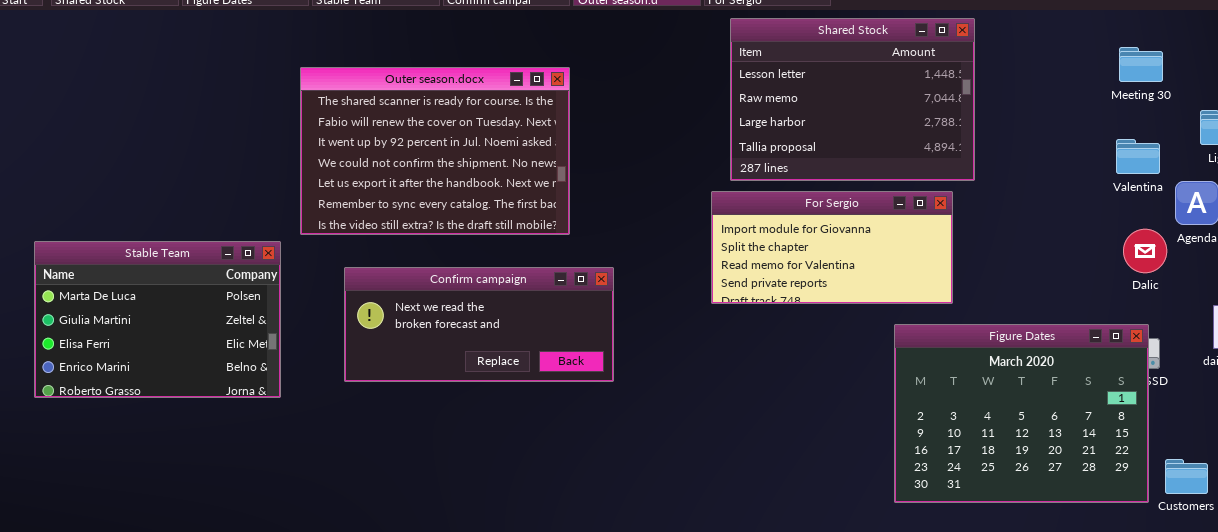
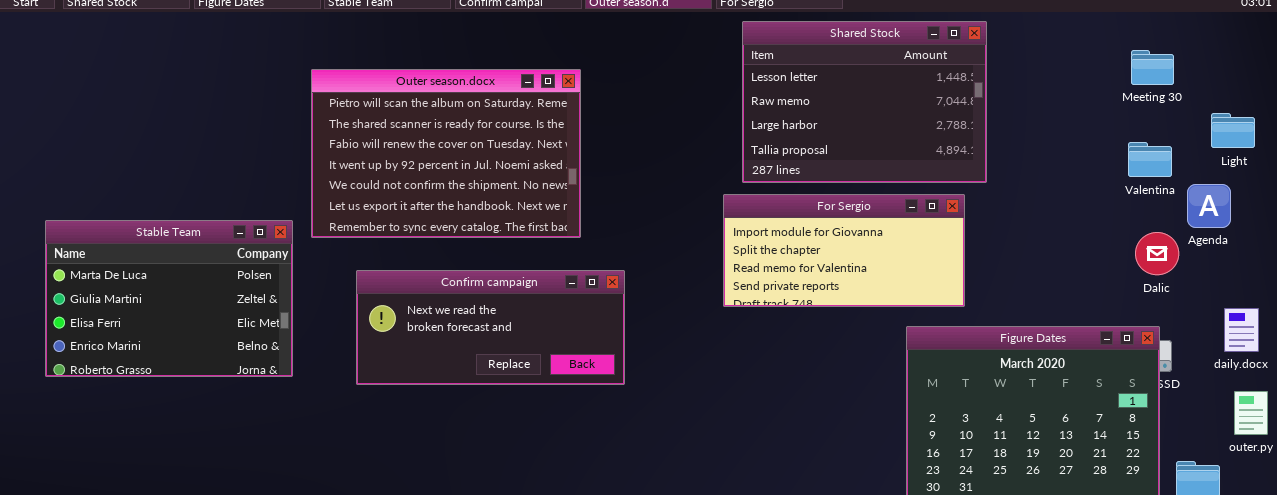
Outer season.docx: [300,67,570,235] -> [311,69,581,238], scrolled up 1 row
Stable Team: [34,241,281,398] -> [45,220,293,377], moved

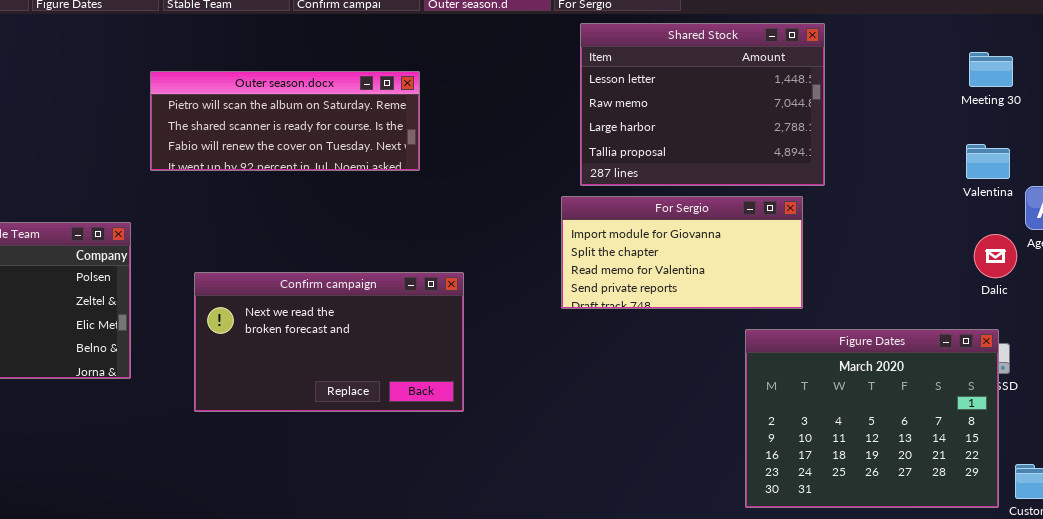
Outer season.docx: [311,69,581,238] -> [150,71,420,171], resized
Confirm campaign: [356,270,625,385] -> [194,272,464,412], resized

